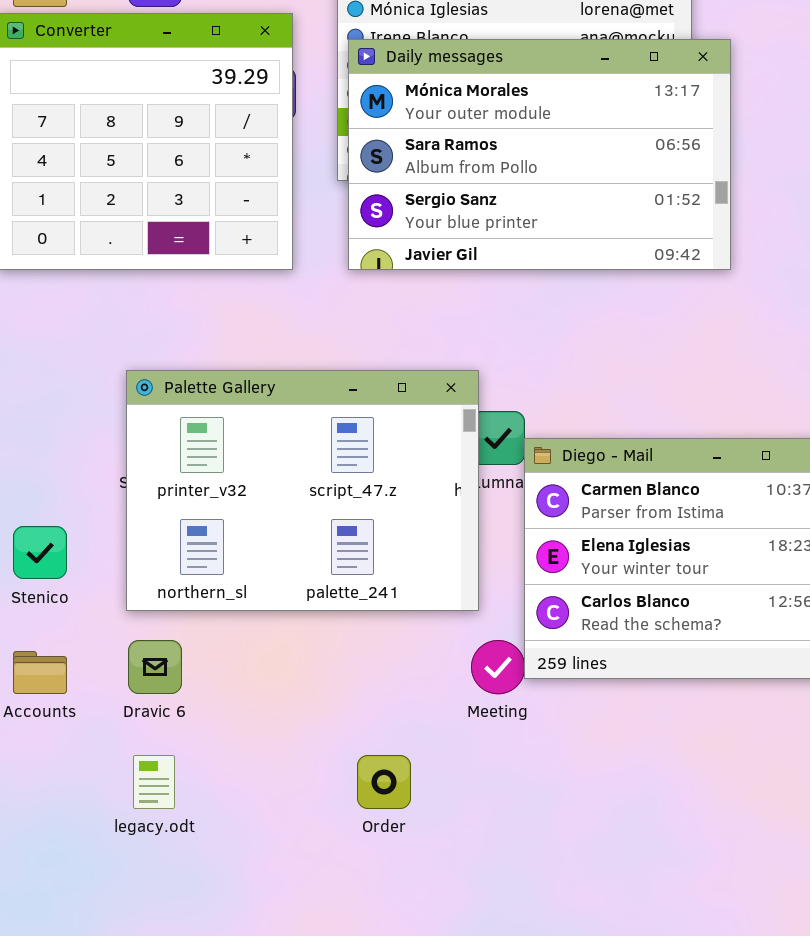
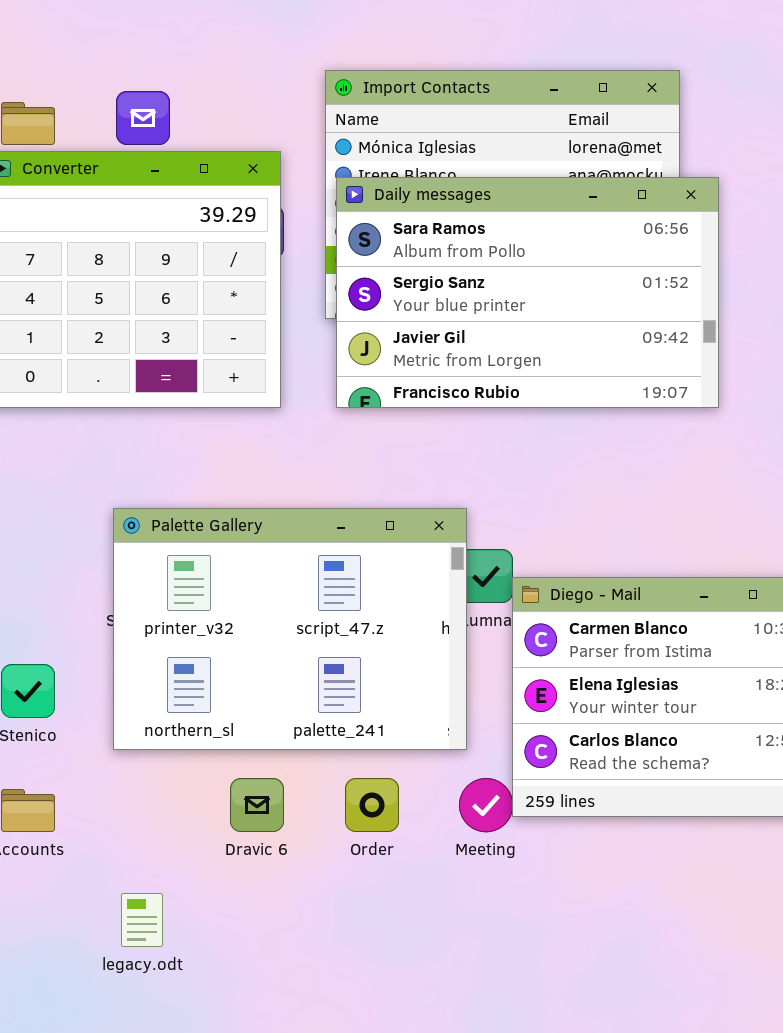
Daily messages: [348,39,731,270] -> [336,177,719,408], scrolled down 1 row
Dravic 6: [128,640,182,694] -> [230,778,284,832], moved
Order: [357,755,411,809] -> [345,778,399,832], moved

